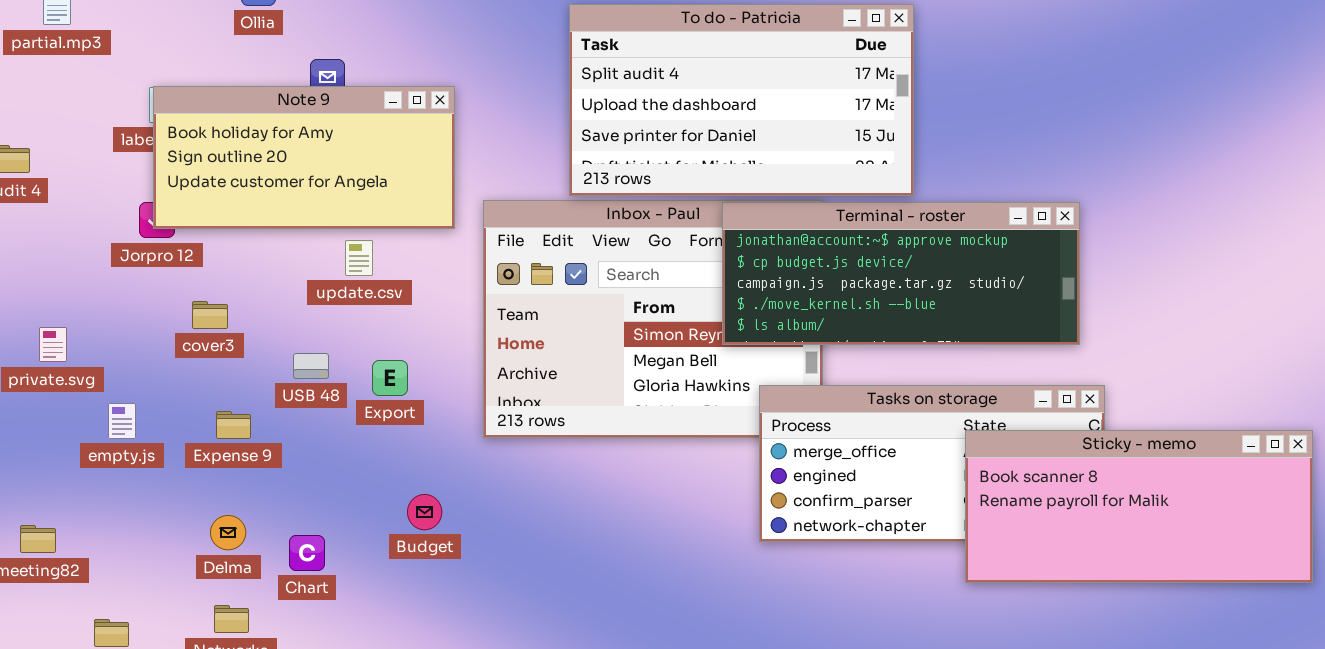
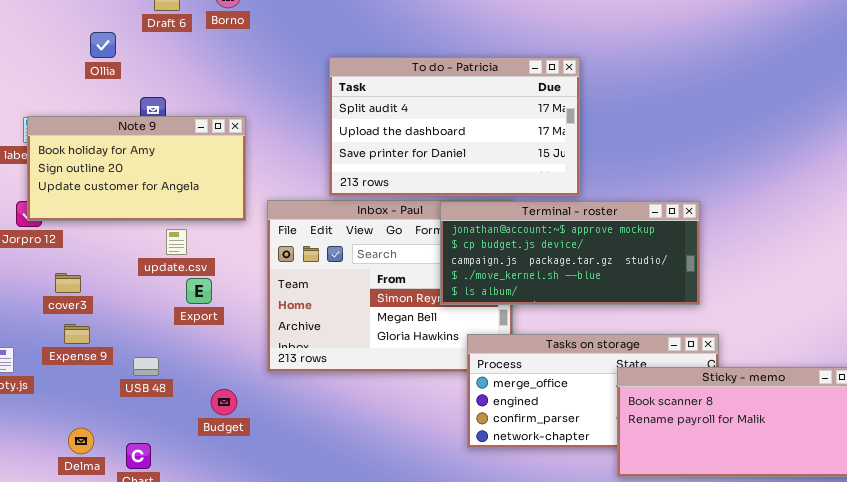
USB 48: [293,353,329,379] -> [133,357,159,376], moved
Export: [372,360,408,396] -> [186,278,212,304], moved
Expense 9: [216,411,251,439] -> [64,324,90,344], moved
Budget: [407,494,442,530] -> [211,389,237,415], moved

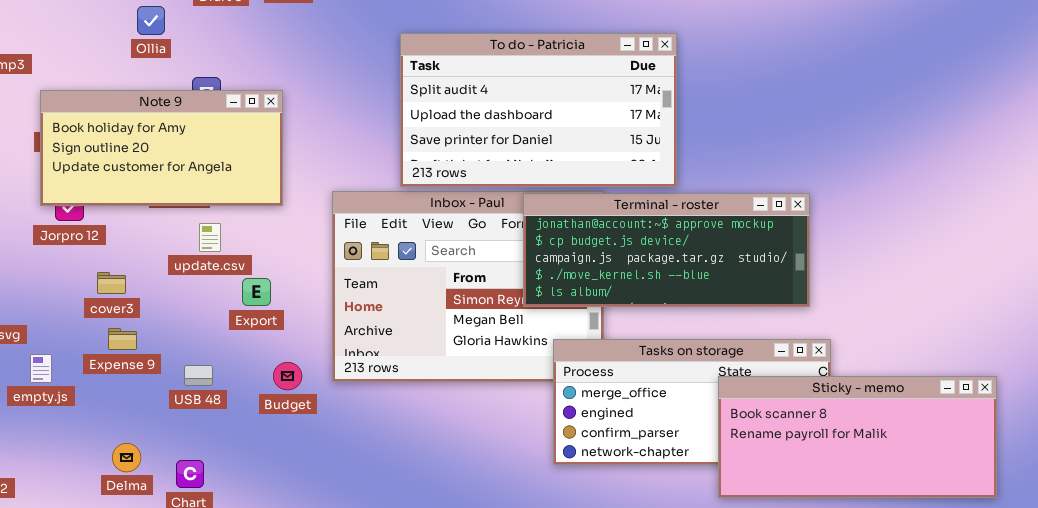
Note 9: [27,116,246,221] -> [40,90,283,206], moved
update.csv: [166,229,187,255] -> [199,223,221,252], moved
Budget: [211,389,237,415] -> [273,362,302,390], moved

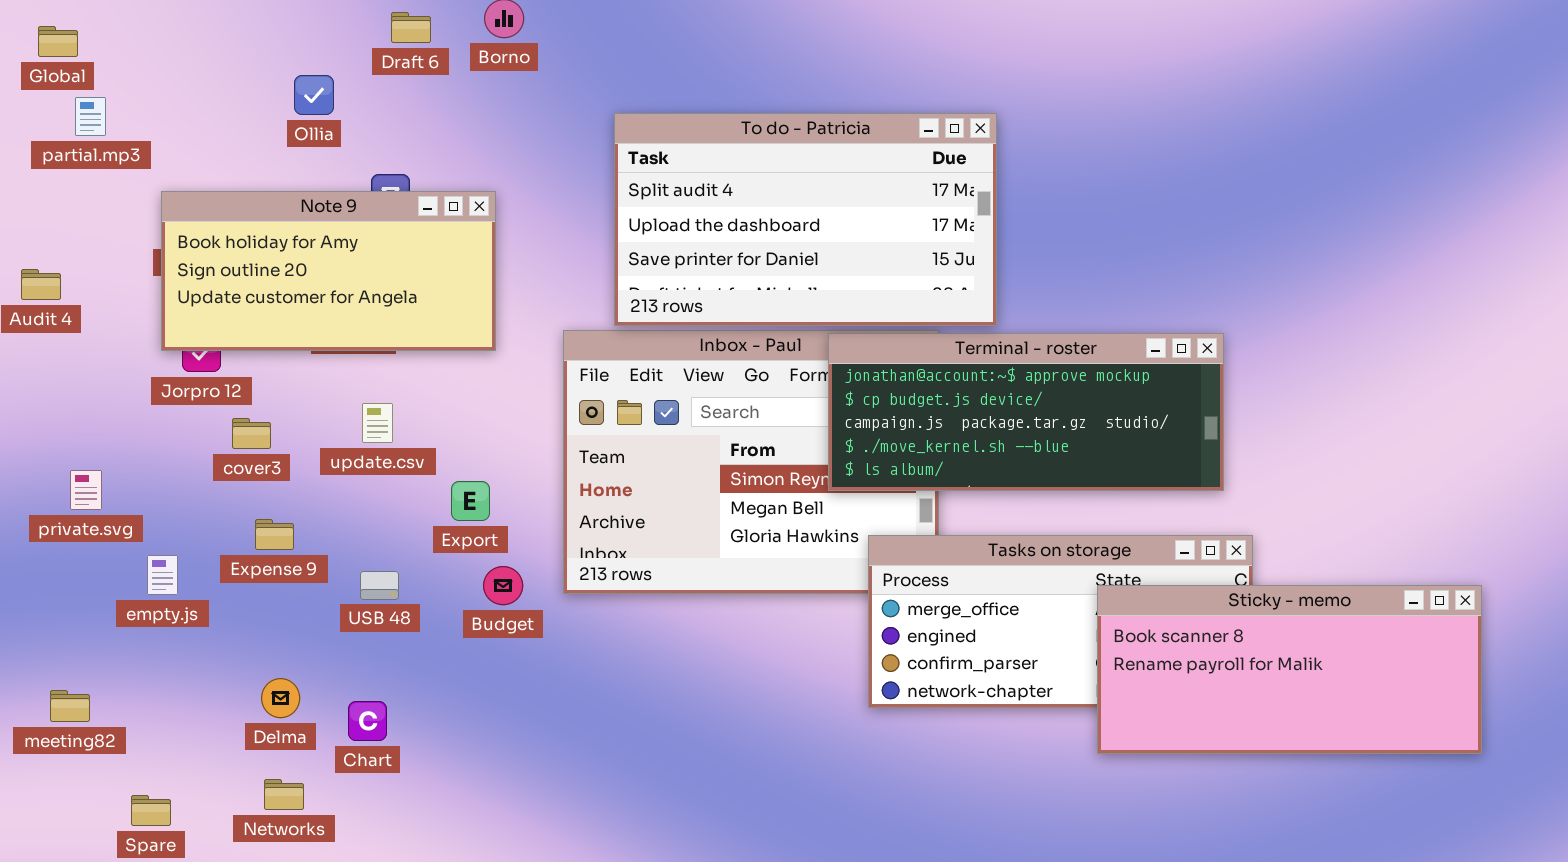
To do - Patricia: [400,33,677,187] -> [614,113,997,326], moved
update.csv: [199,223,221,252] -> [362,403,393,443], moved
cover3: [97,272,126,294] -> [232,418,271,449], moved
Export: [242,278,271,306] -> [451,481,490,521], moved

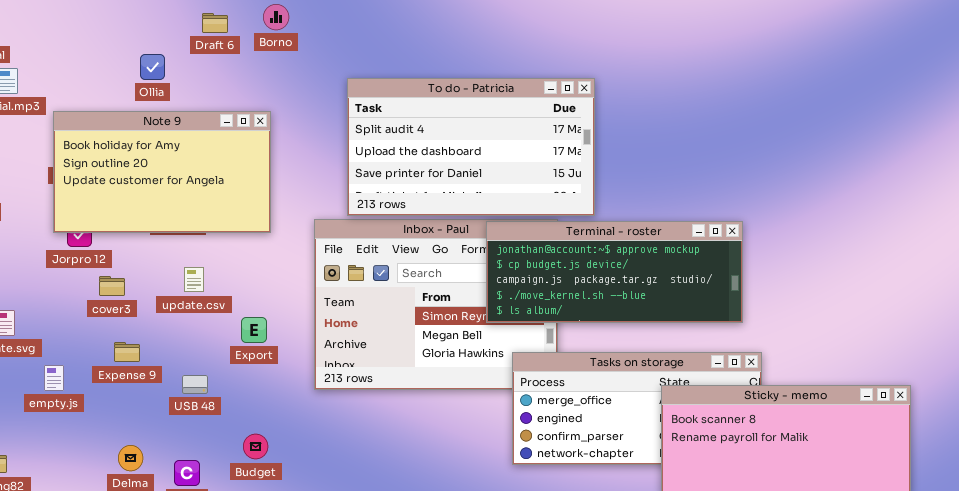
Note 9: [161,191,496,351] -> [53,111,271,233], resized
Budget: [483,566,523,605] -> [243,434,268,459], moved

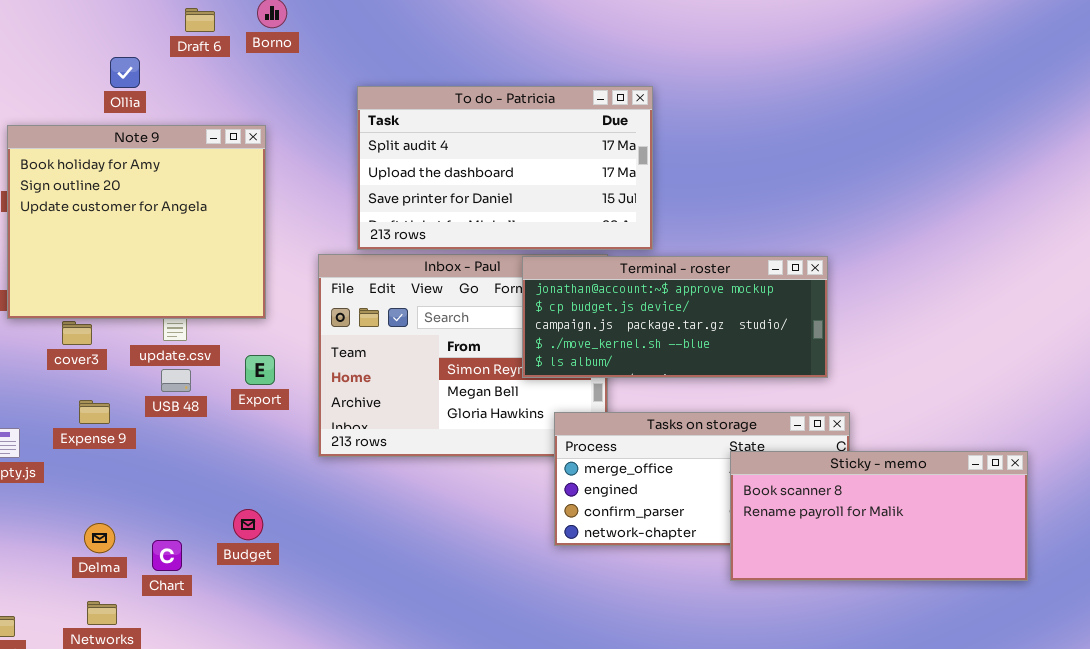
Note 9: [53,111,271,233] -> [7,125,266,319], resized
Export: [241,317,267,343] -> [245,355,275,385], moved
USB 48: [182,375,208,394] -> [161,369,191,392], moved

